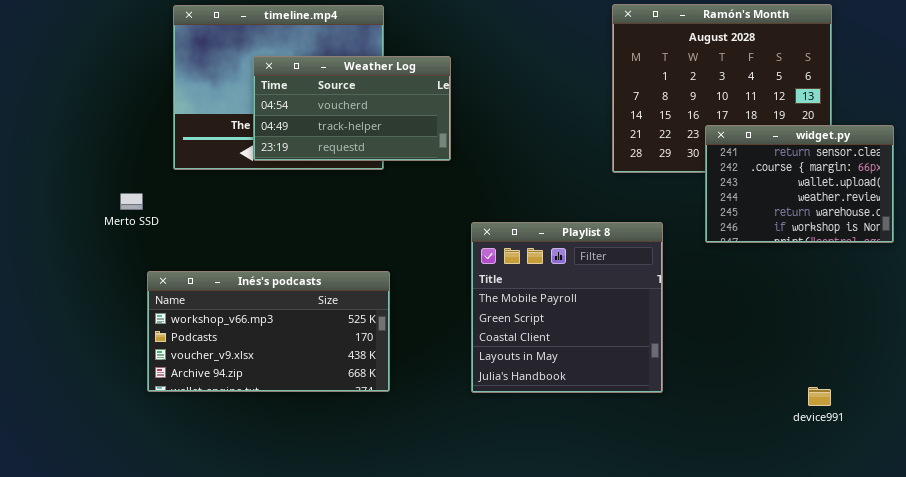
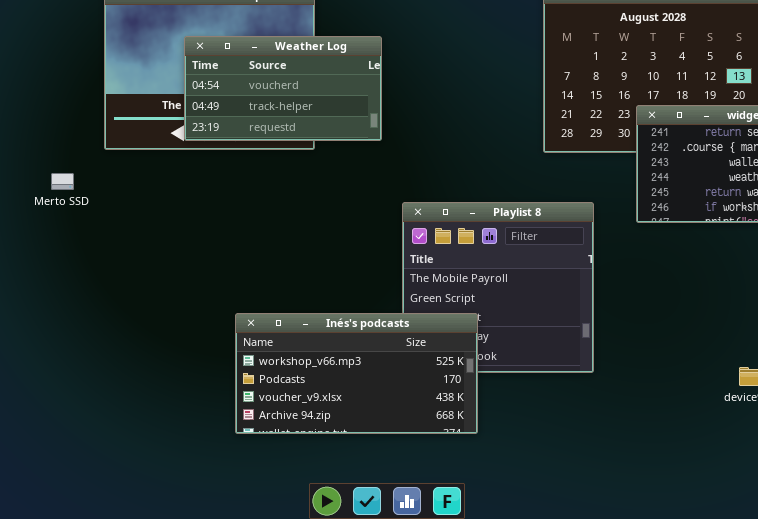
Inés's podcasts: [147,271,390,392] -> [235,313,478,434], moved

